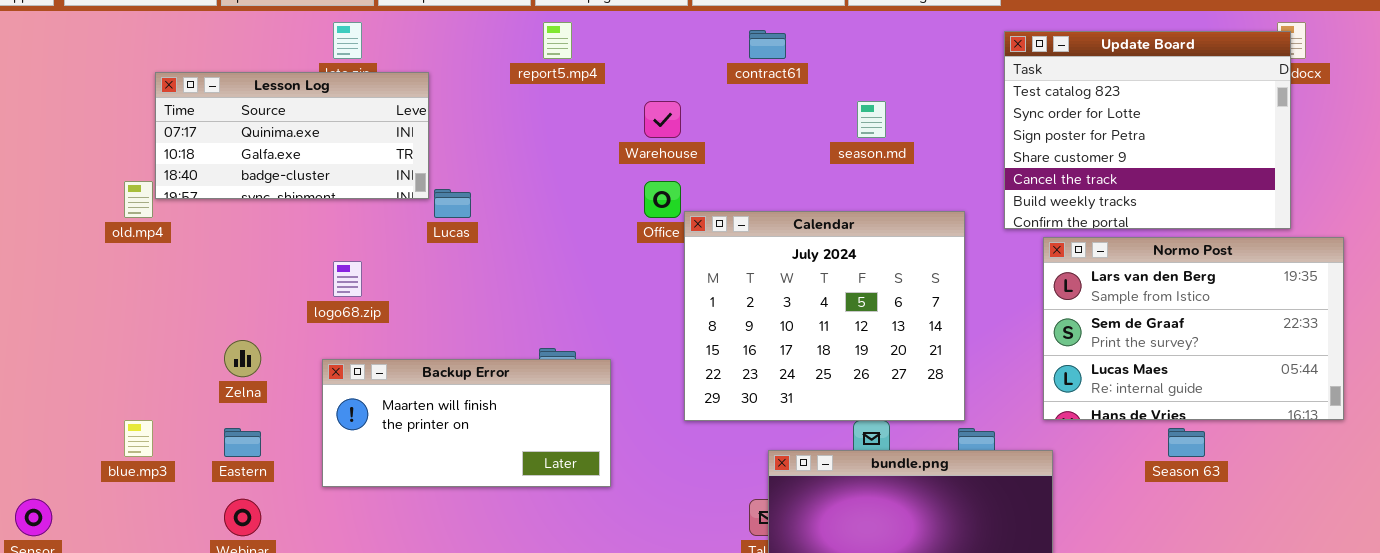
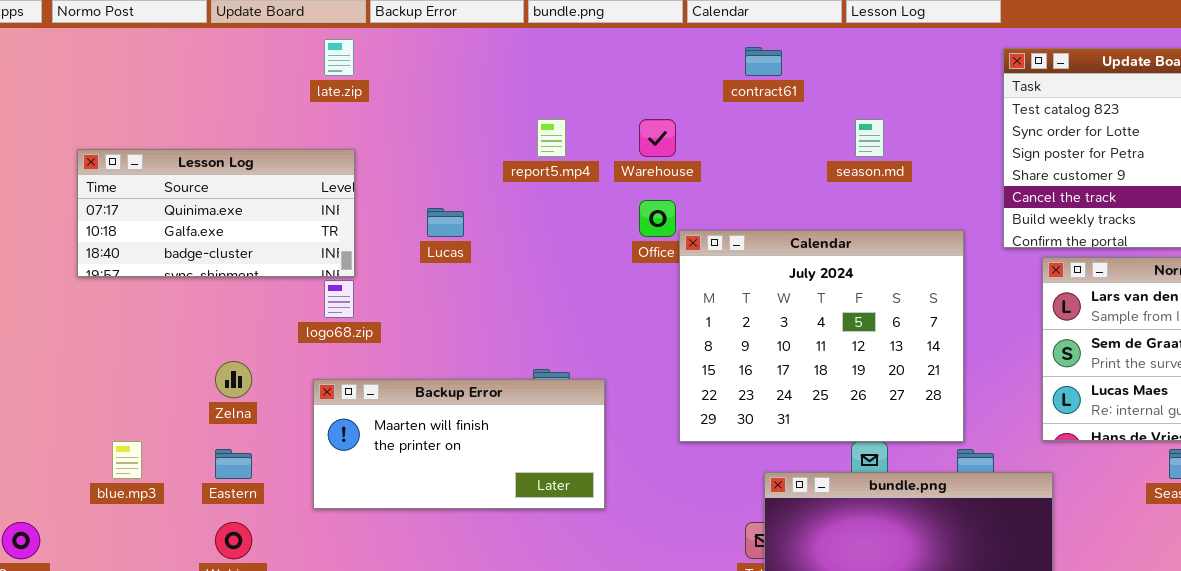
report5.mp4: [543,22,572,59] -> [537,119,566,157], moved
Lesson Log: [155,72,429,199] -> [77,149,355,277], moved

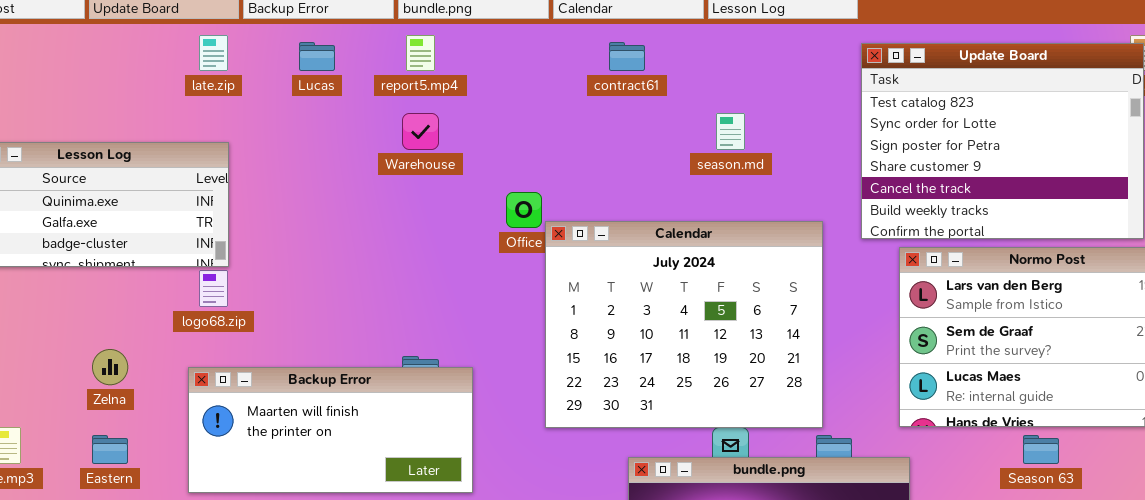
report5.mp4: [537,119,566,157] -> [406,35,435,71], moved
Warehouse: [639,119,676,157] -> [402,113,439,150], moved
Lucas: [427,208,464,237] -> [299,42,335,71], moved

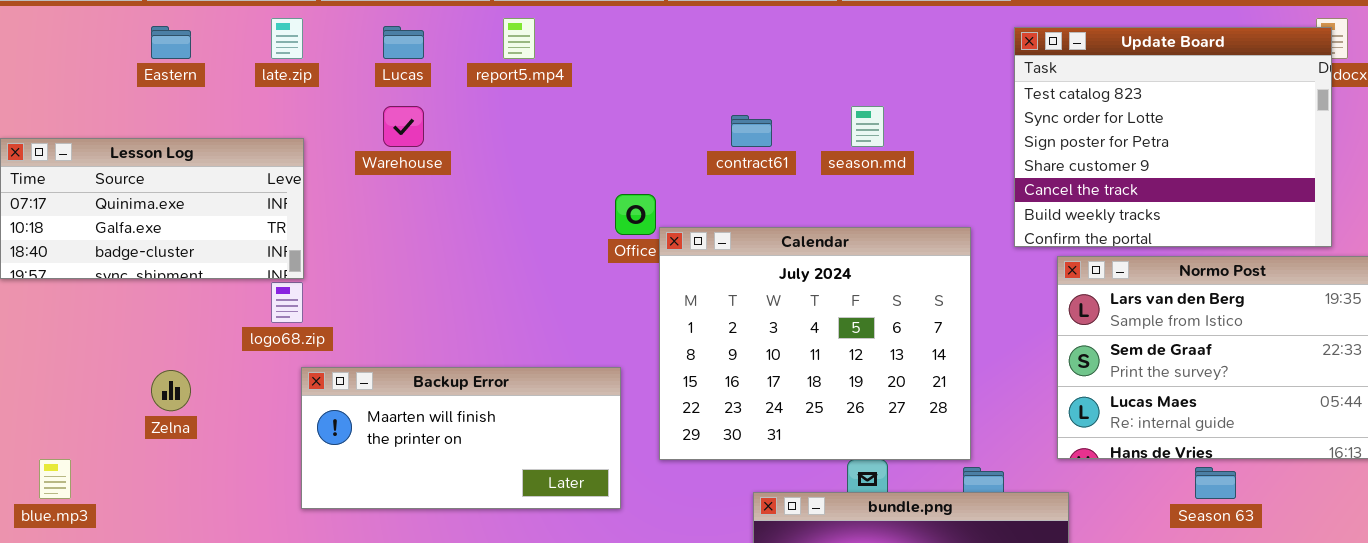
contract61: [609,42,645,71] -> [731,115,772,147], moved
Warehouse: [402,113,439,150] -> [383,106,424,147], moved
Backup Error: [188,367,473,493] -> [301,367,621,509], moved
Eastern: [92,435,128,464] -> [151,26,191,59], moved

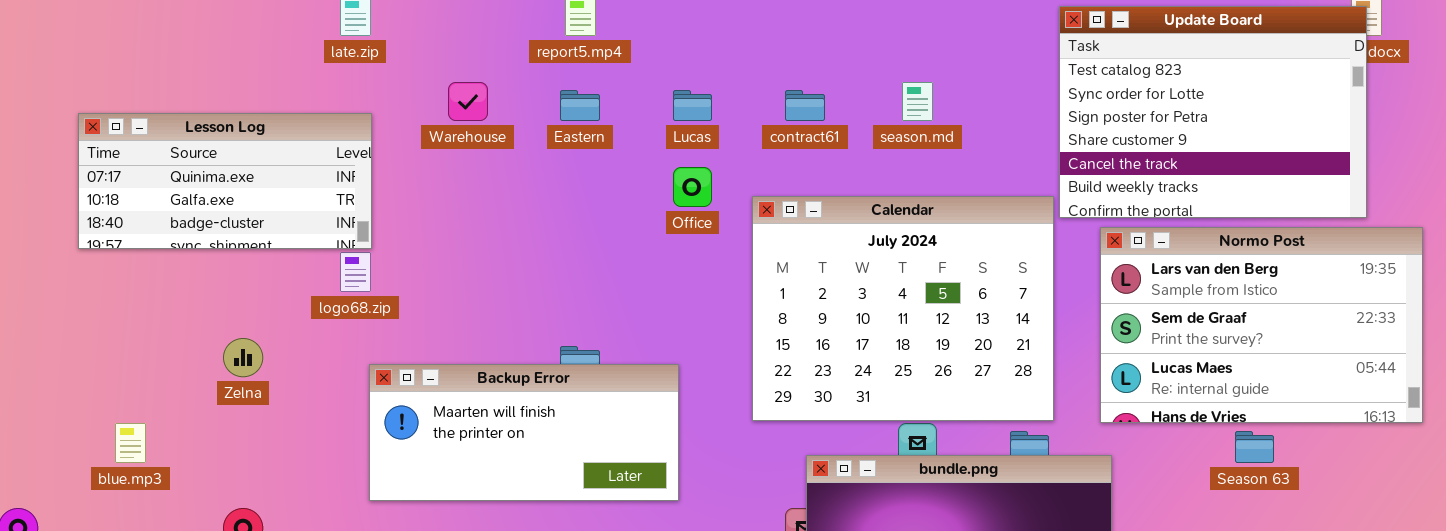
Eastern: [151,26,191,59] -> [560,90,600,121], moved
Lucas: [383,26,424,59] -> [673,90,712,121], moved
Calendar: [659,227,971,460] -> [752,196,1054,421], moved
Backup Error: [301,367,621,509] -> [369,364,679,501], moved

